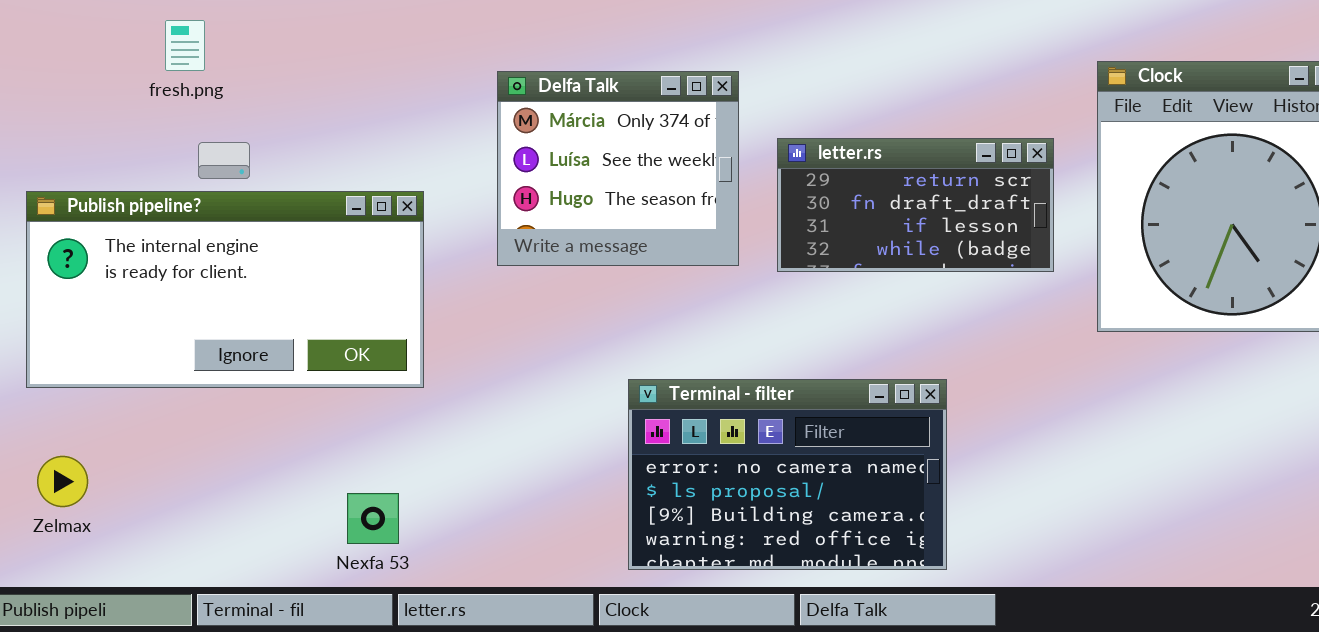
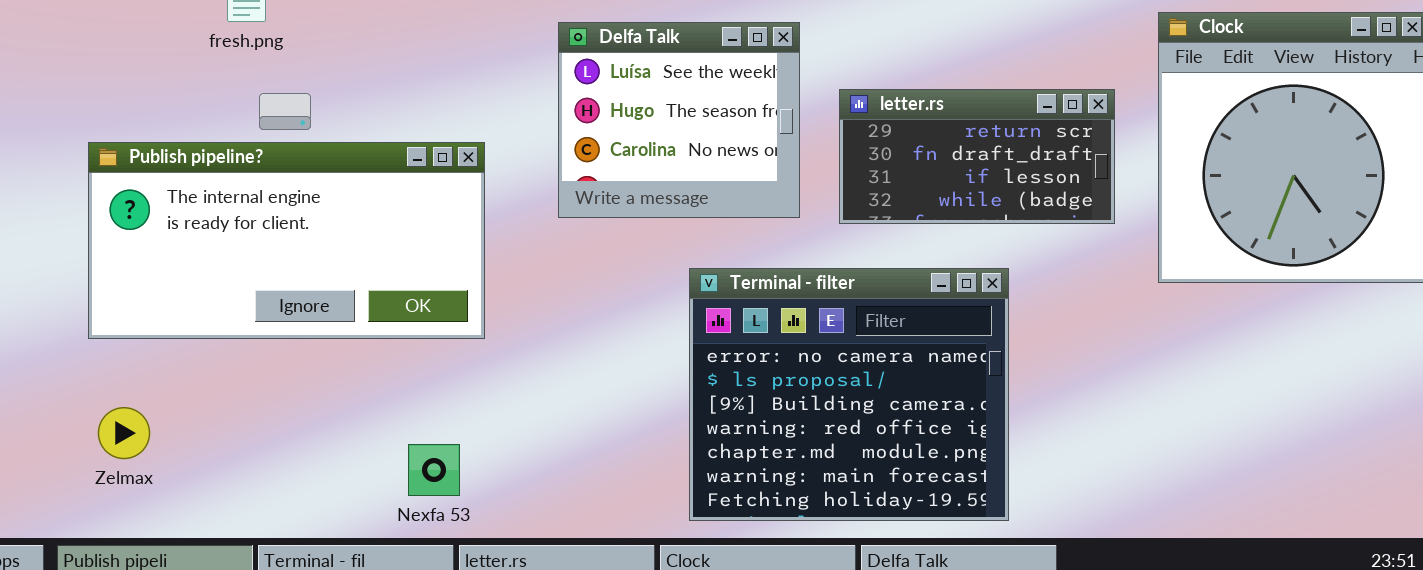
Delfa Talk: [497,71,739,266] -> [558,22,800,218], scrolled down 1 row
Terminal - filter: [628,379,947,570] -> [689,268,1009,521], resized

